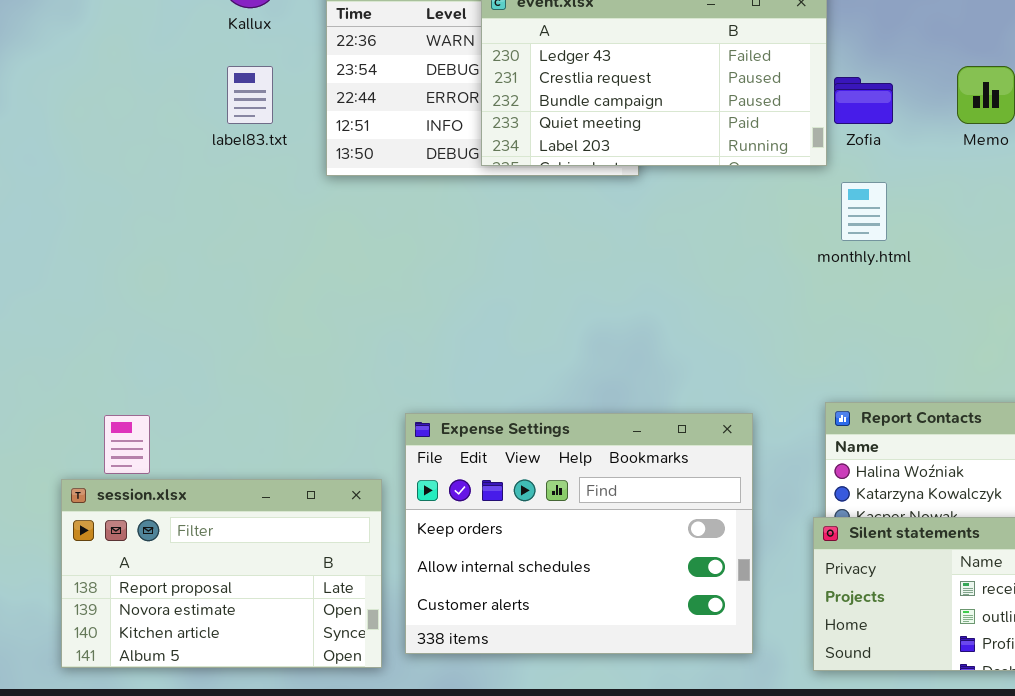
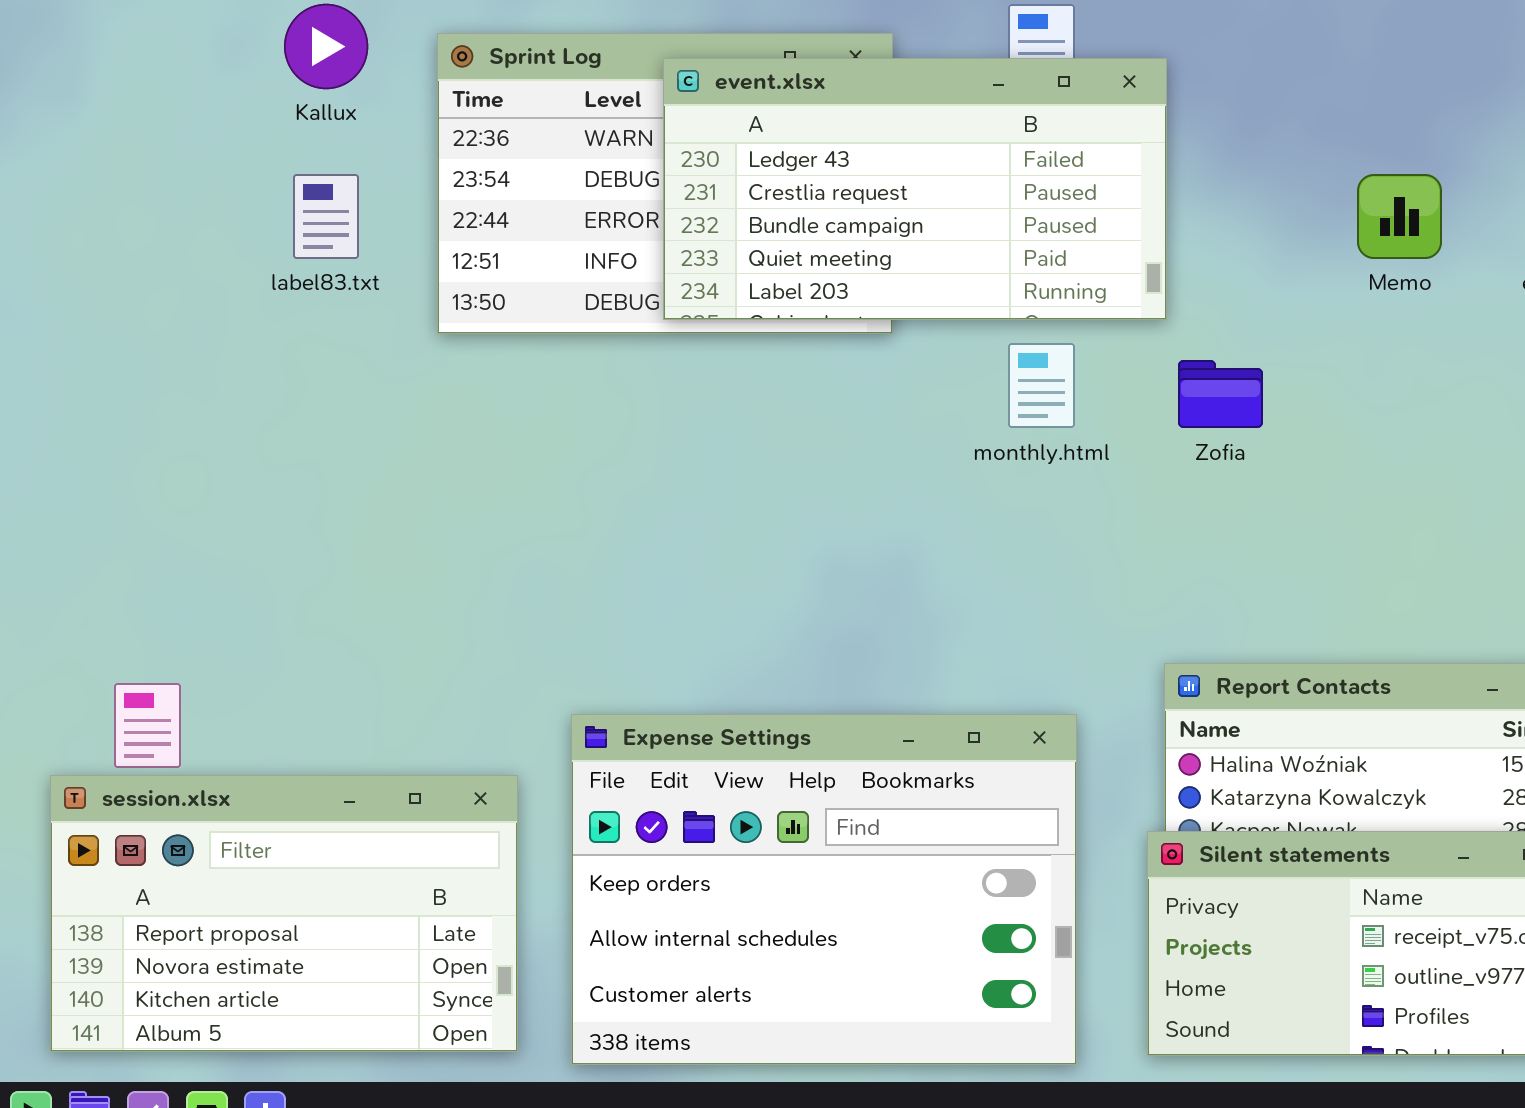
Zofia: [834,77,893,124] -> [1178,360,1263,428], moved
monthly.html: [841,182,887,241] -> [1008,343,1075,428], moved
Expense Settings: [405,413,753,654] -> [571,714,1077,1065], moved

